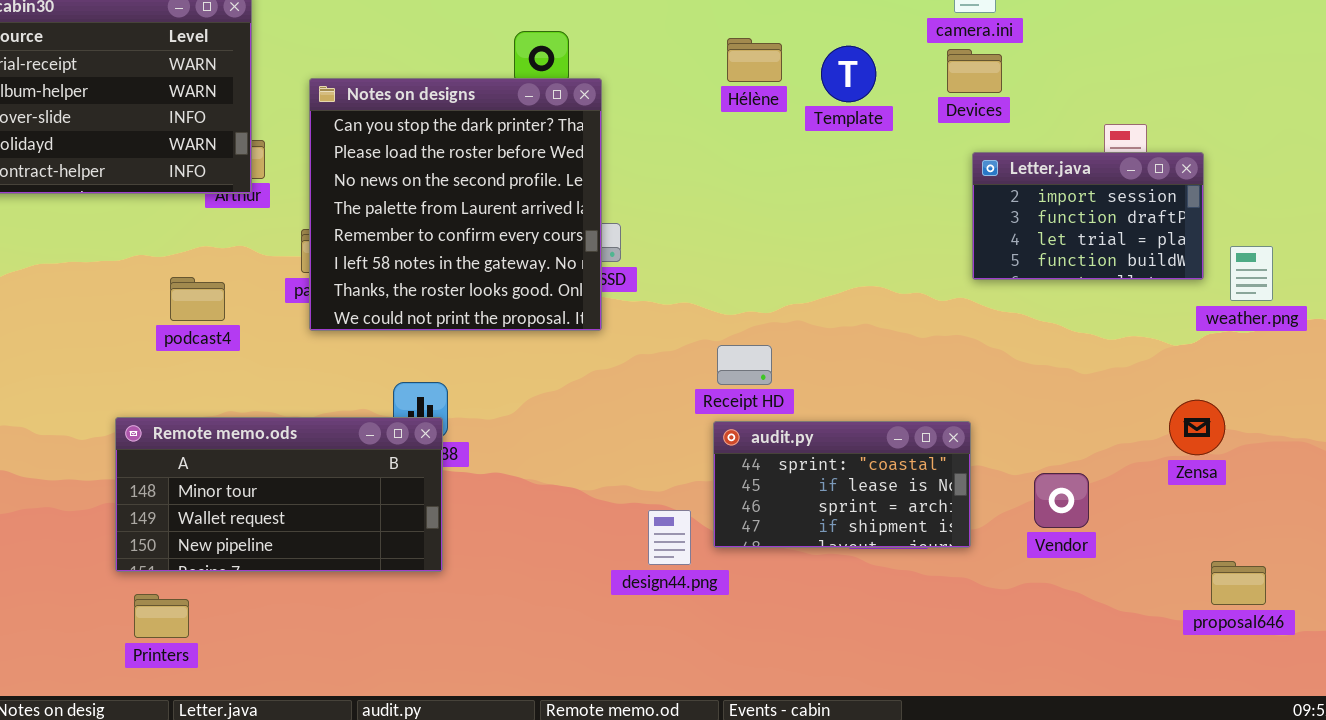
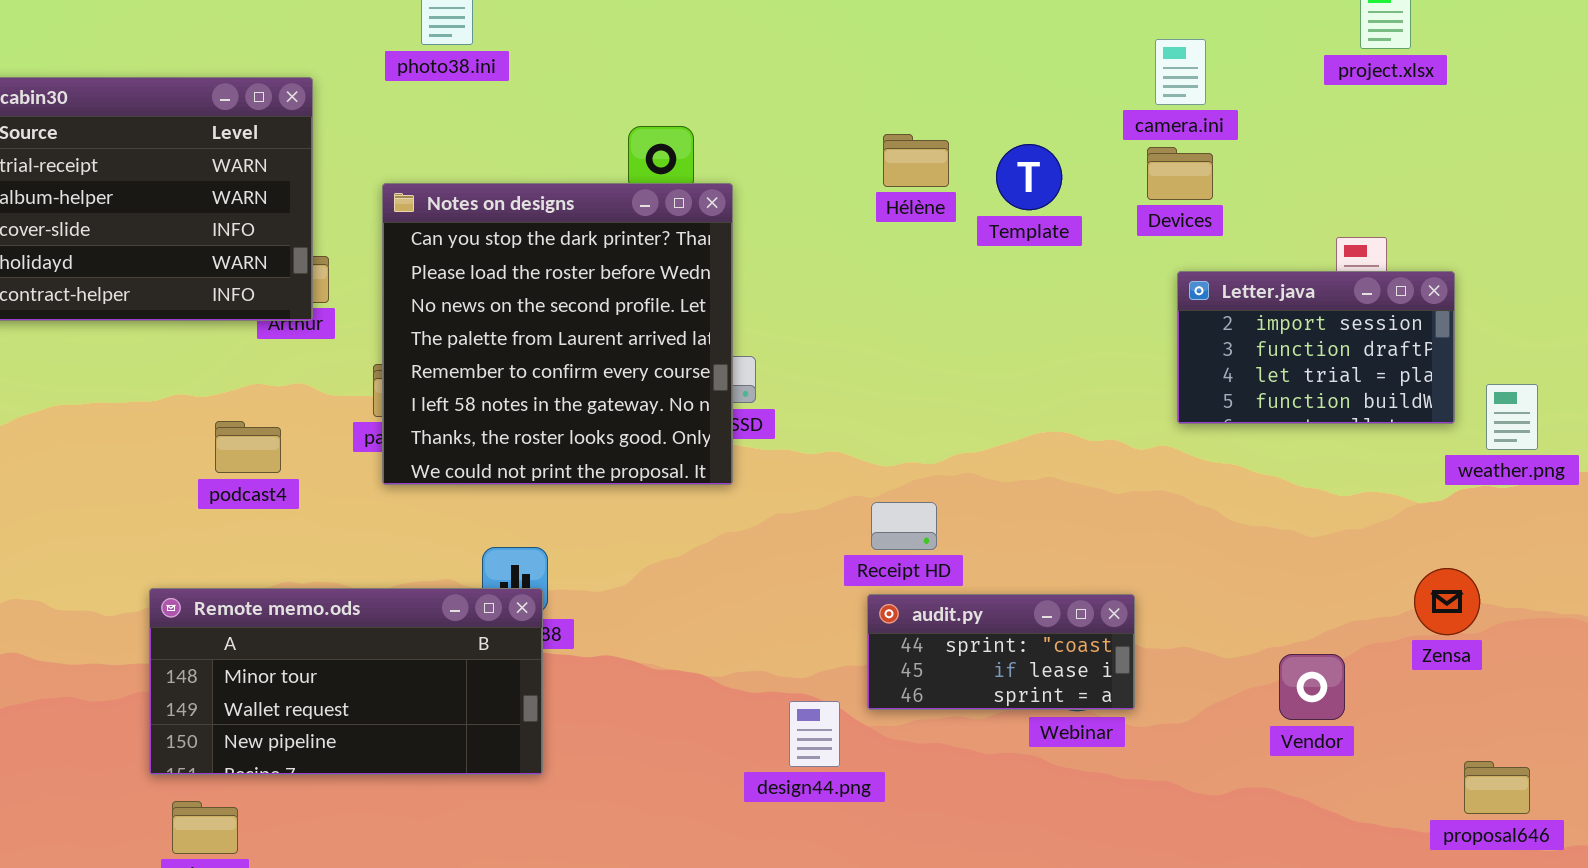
audit.py: [713,421,971,548] -> [867,594,1135,710], resized
Vendor: [1034,473,1089,528] -> [1279,654,1345,720], moved

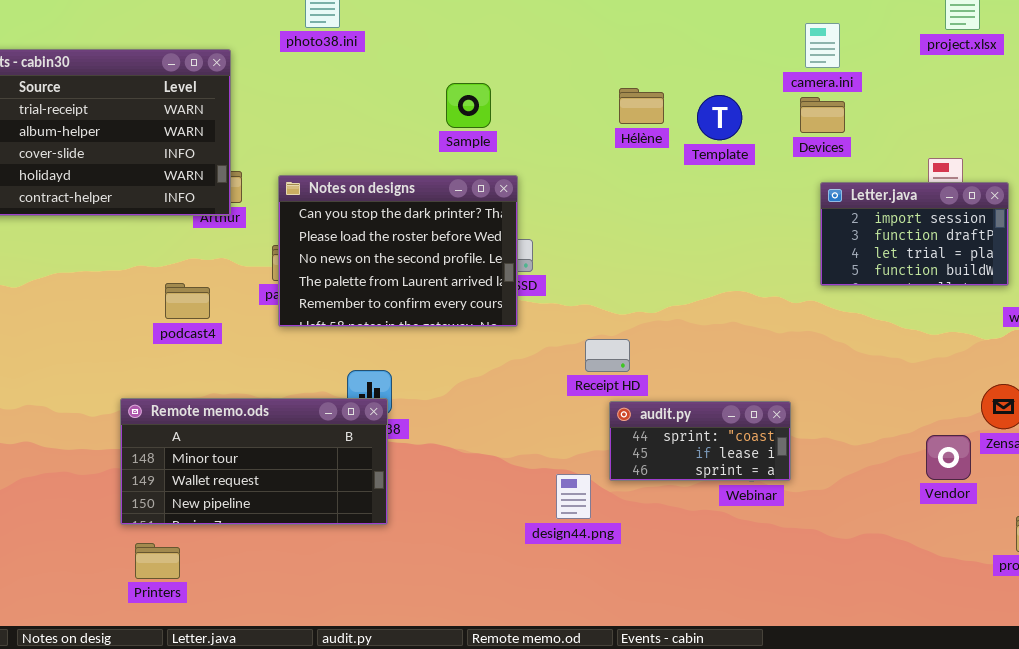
Notes on designs: [382,183,733,485] -> [278,175,518,327], resized
Receipt HD: [871,502,937,550] -> [585,339,630,372], moved
Vendor: [1279,654,1345,720] -> [926,435,971,480], moved

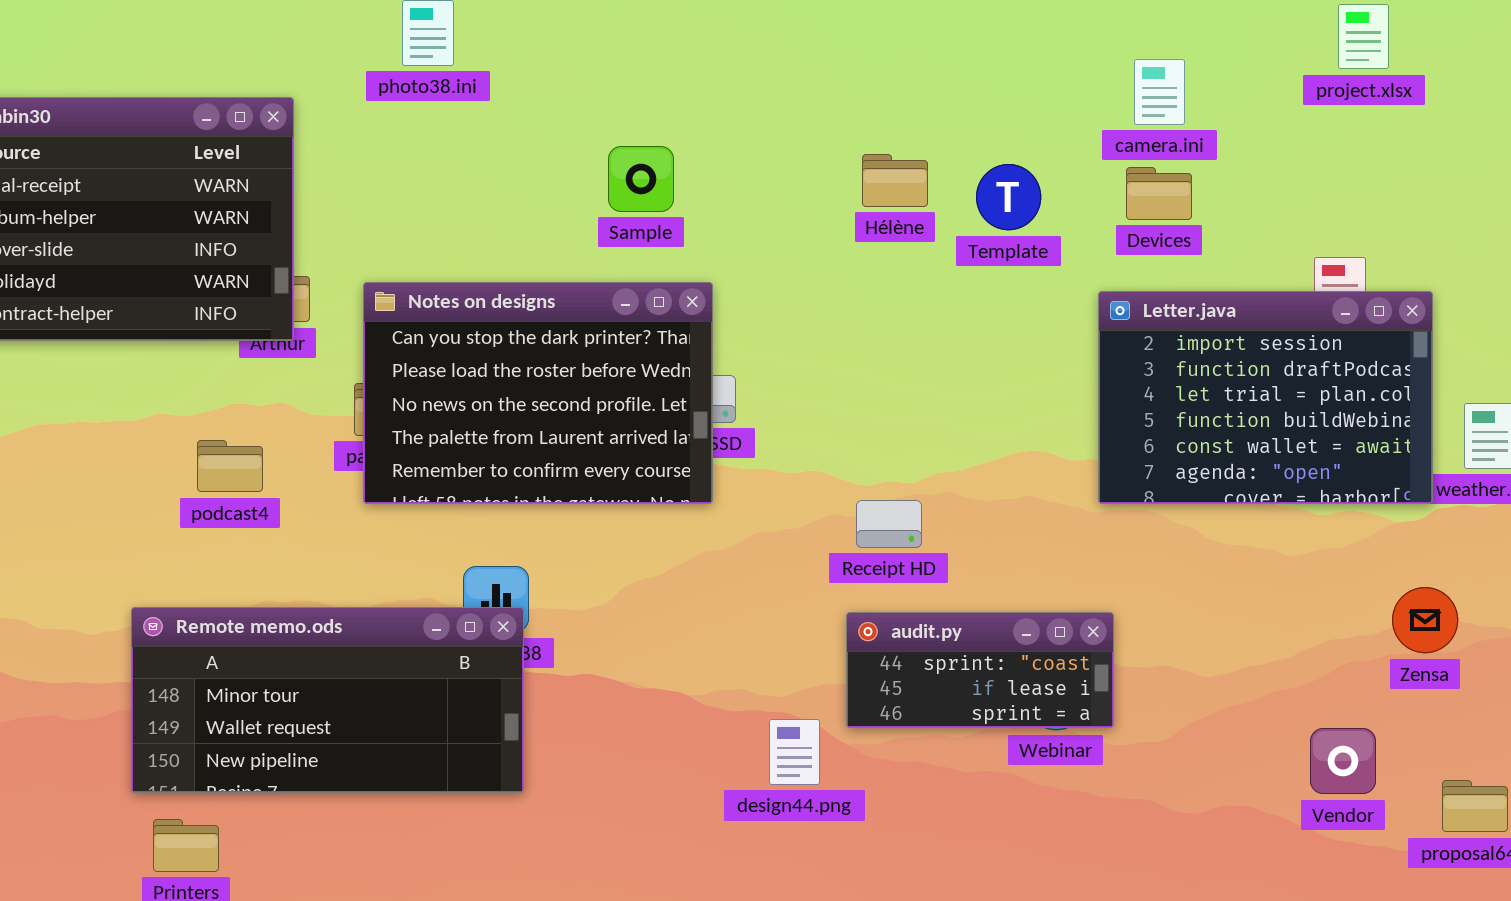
Letter.java: [820,182,1009,286] -> [1098,291,1433,504], resized
Receipt HD: [585,339,630,372] -> [856,500,922,548], moved
Vendor: [926,435,971,480] -> [1310,728,1376,794], moved

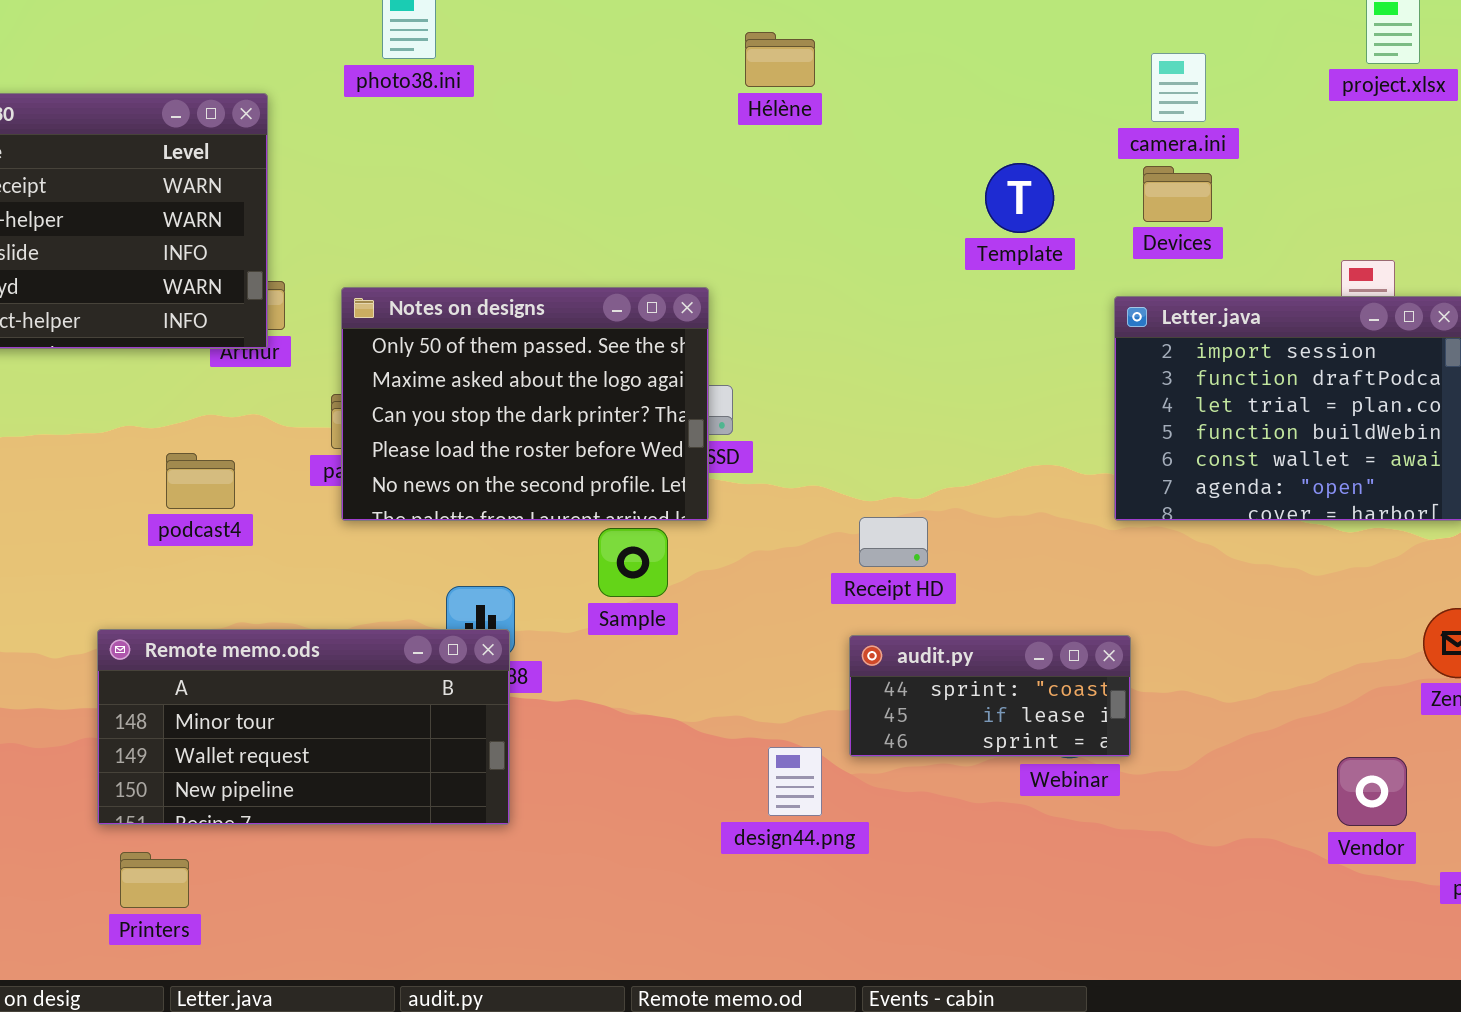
Sample: [608,146,674,212] -> [598,528,668,597], moved
Hélène: [862,154,928,207] -> [745,32,815,87], moved
Notes on designs: [363,282,713,504] -> [341,287,709,521], scrolled up 2 rows

